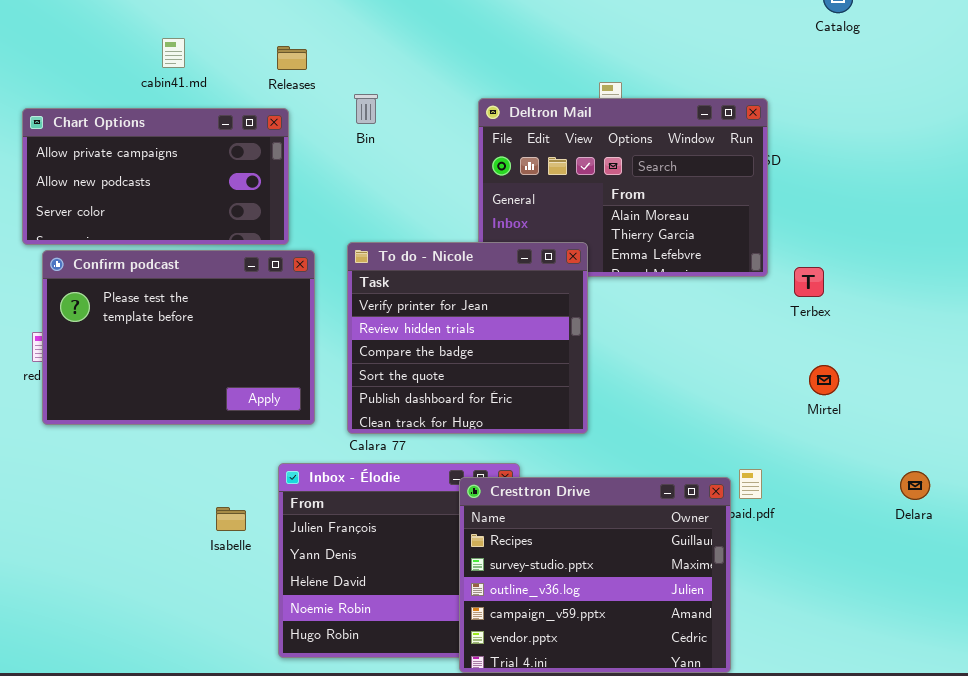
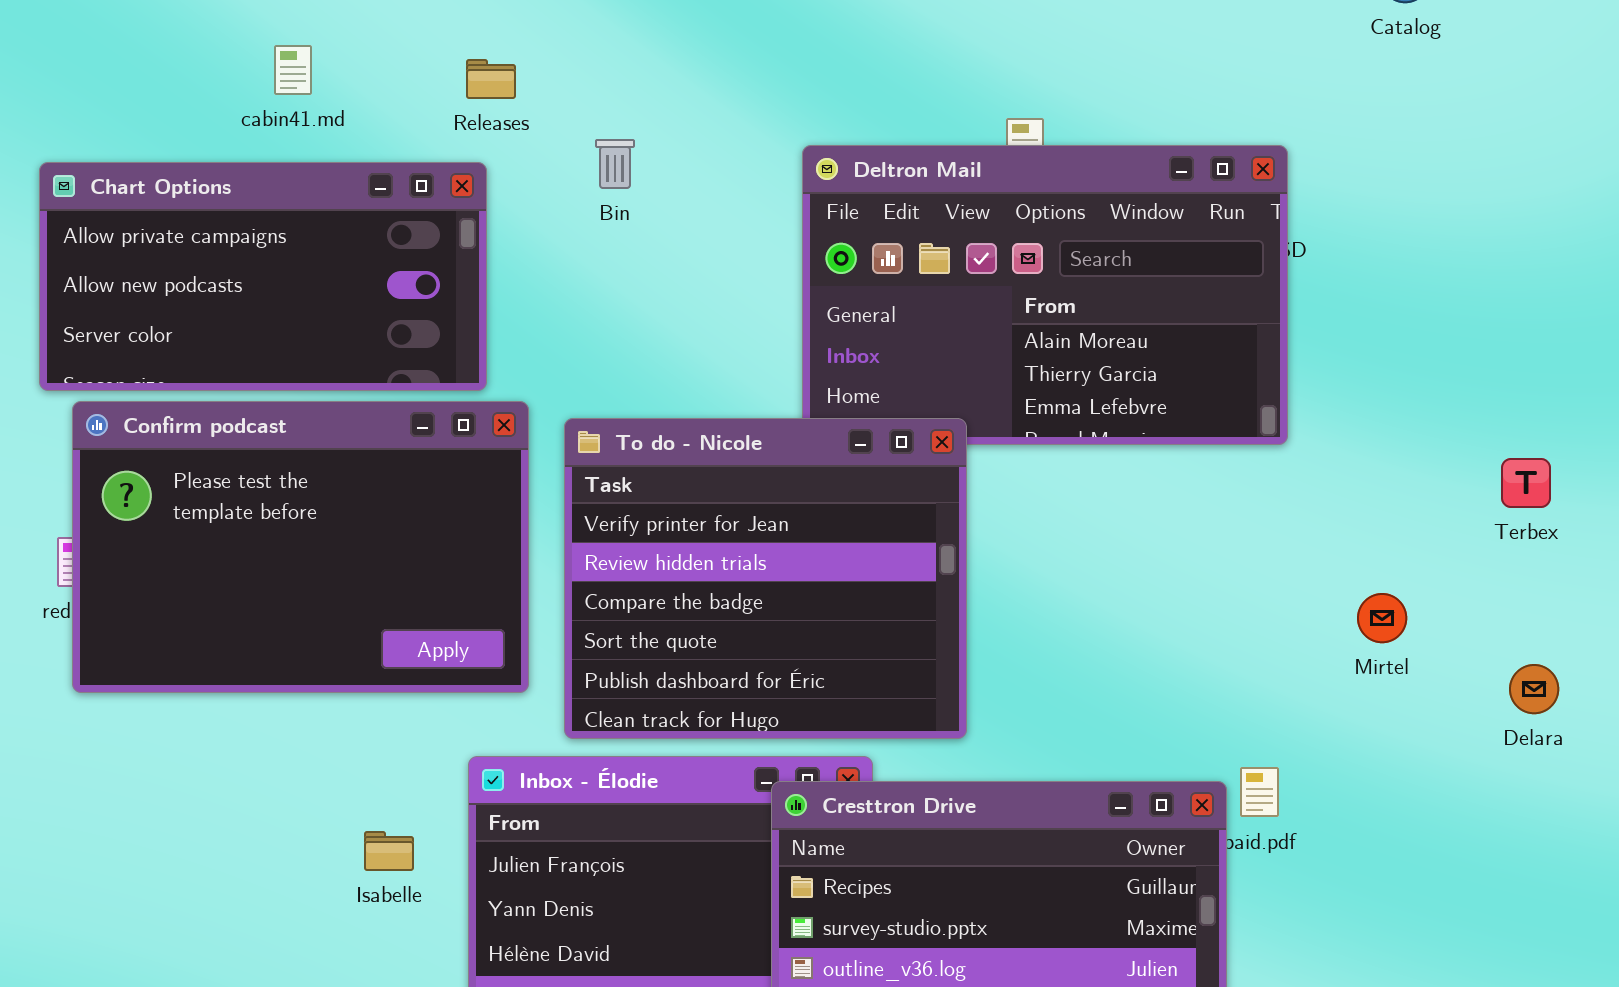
To do - Nicole: [347,242,588,434] -> [564,418,967,739], moved
Terbex: [794,267,824,297] -> [1501,458,1551,508], moved
Delara: [900,471,930,500] -> [1509,664,1559,714], moved

